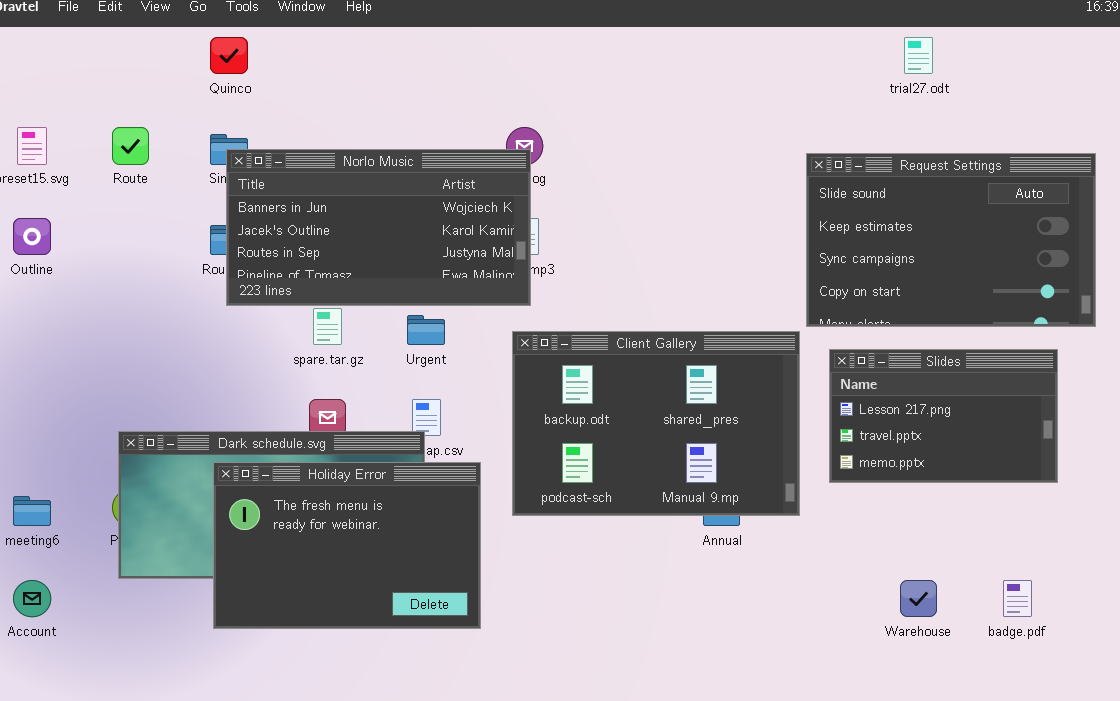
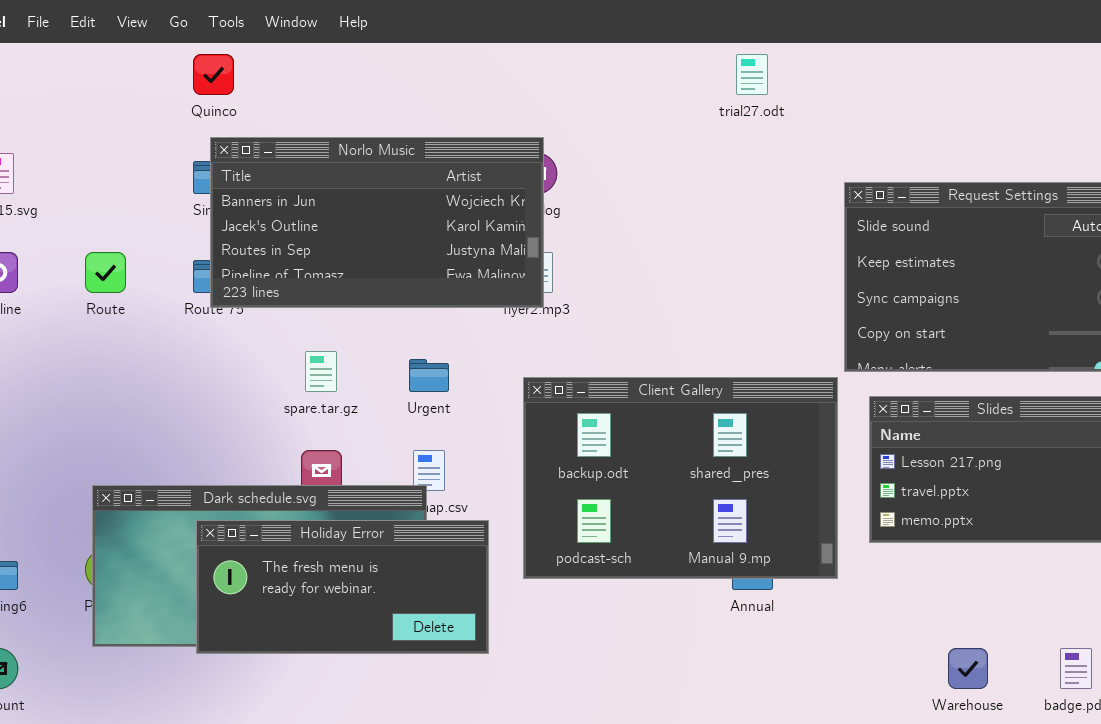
trial27.odt: [904,37,933,74] -> [736,54,768,95], moved
Route: [112,127,149,165] -> [85,252,126,293], moved
Norlo Music: [226,149,531,306] -> [210,137,544,308], moved
Holiday Error: [213,462,481,629] -> [196,520,489,654], resized

